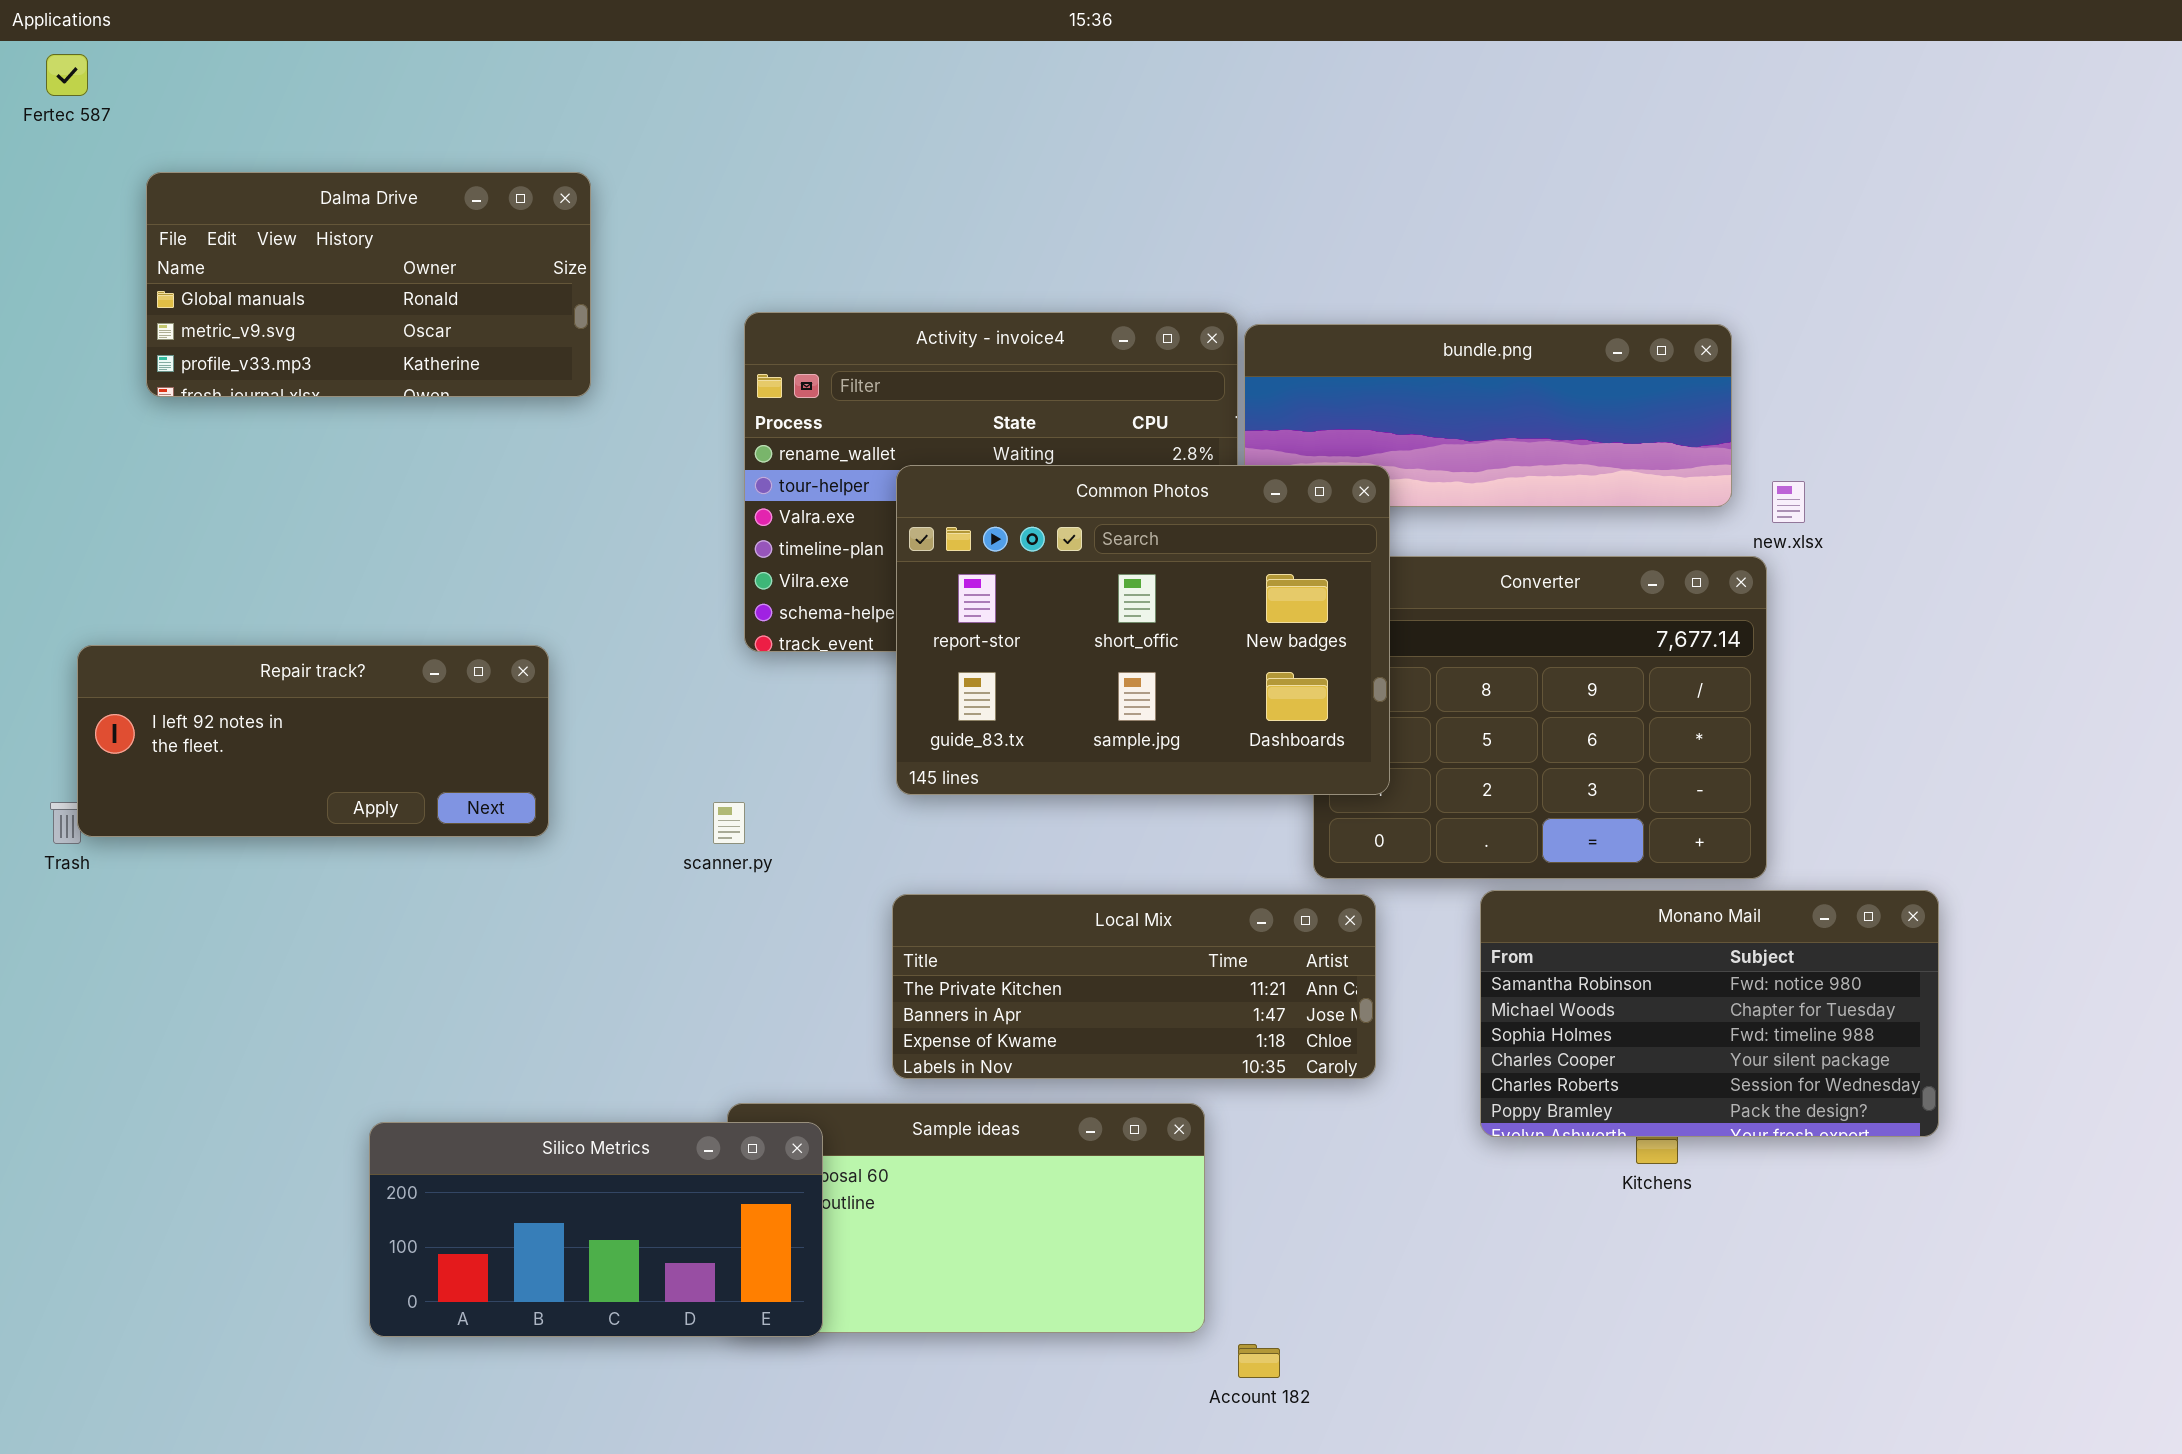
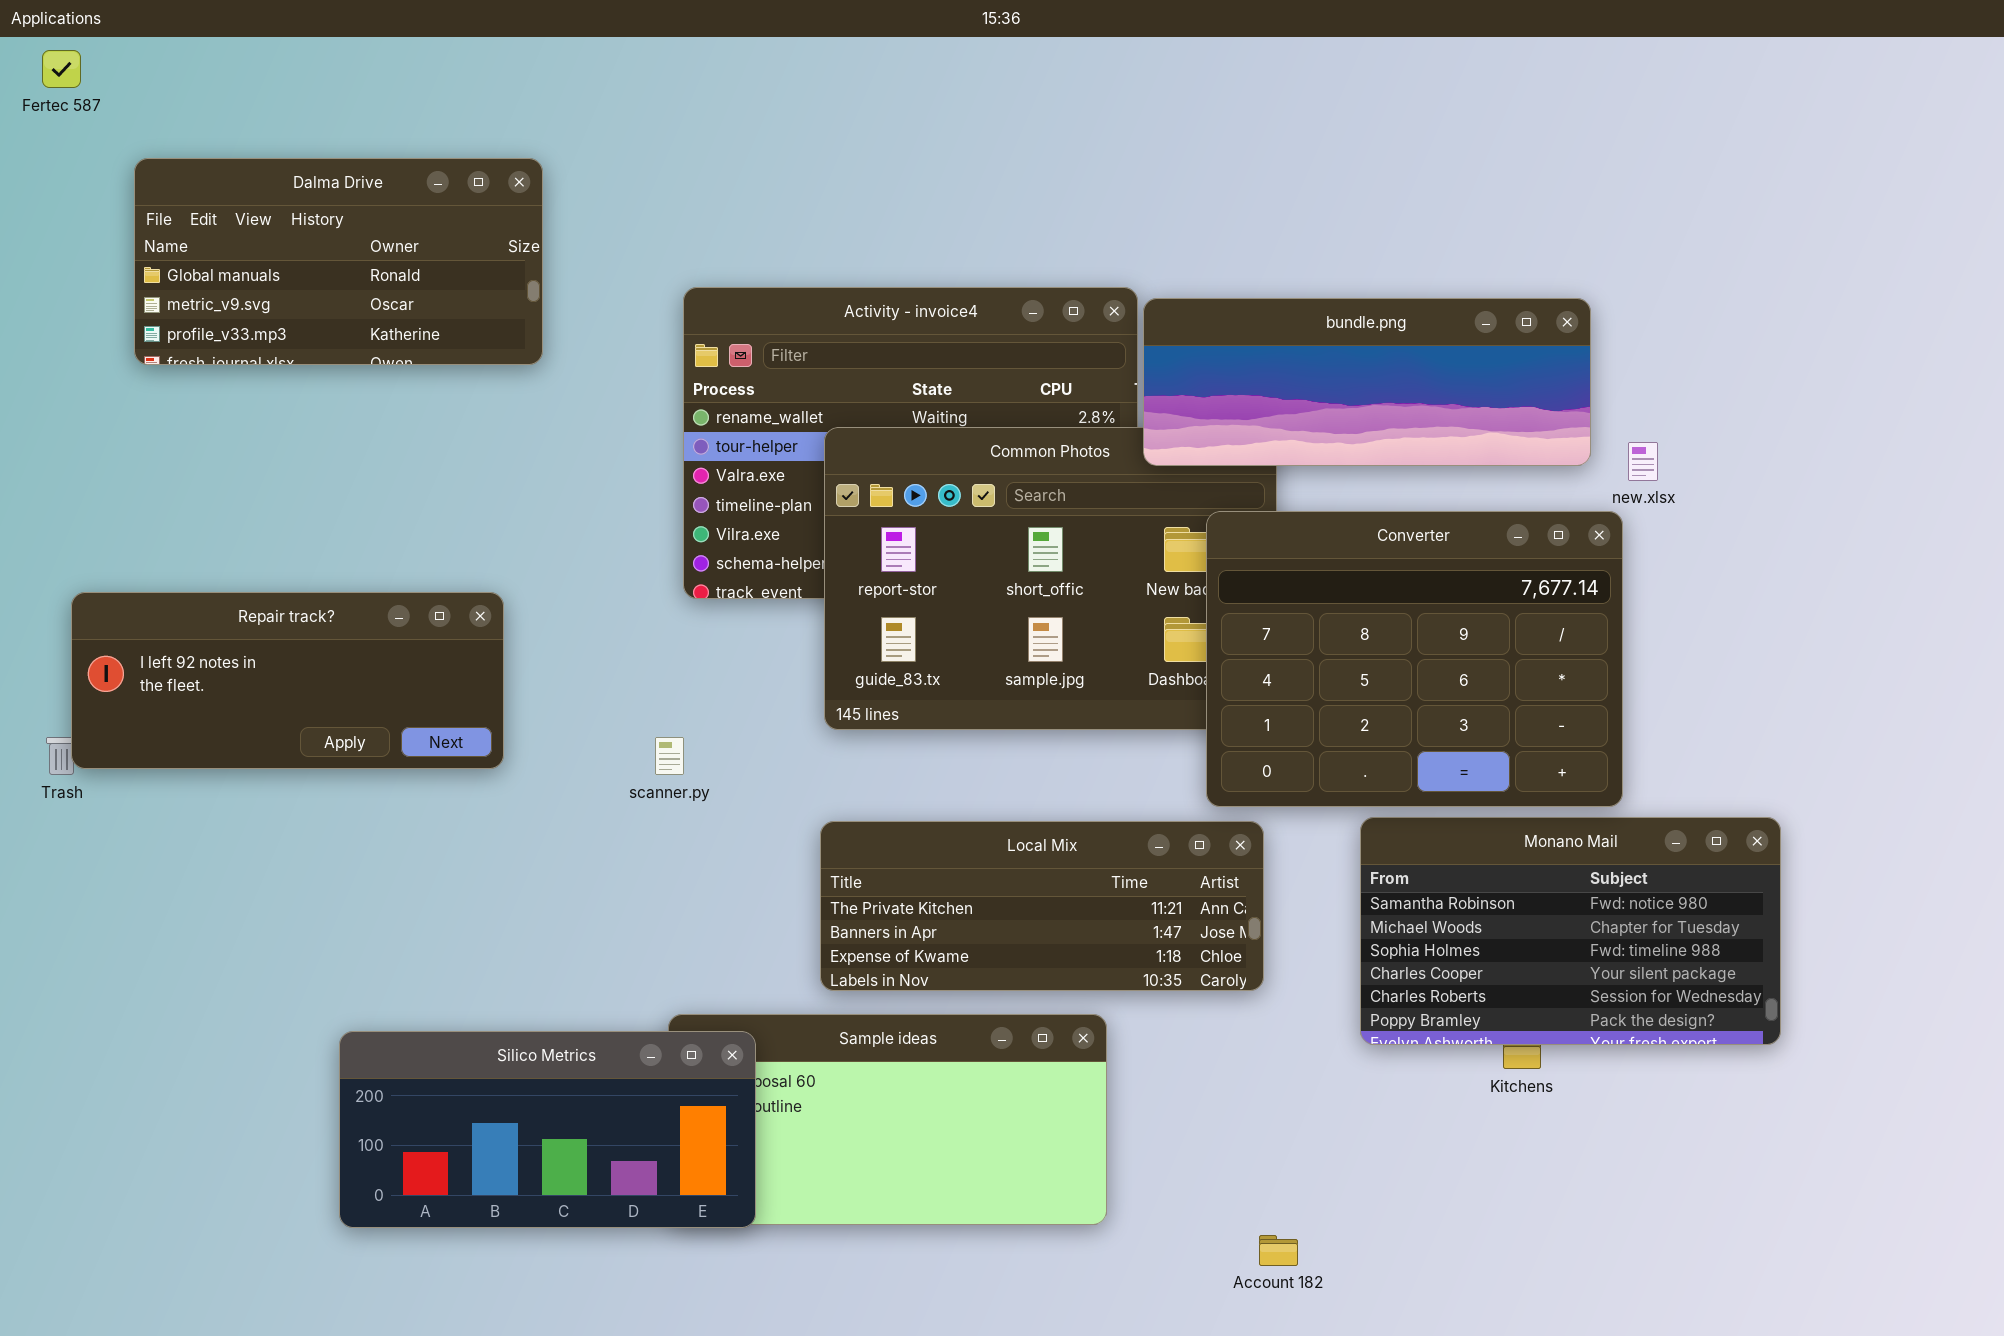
bundle.png: [1244,324,1732,507] -> [1143,298,1591,466], raised
Converter: [1313,556,1767,879] -> [1206,511,1623,807], raised
Account 182: [1238,1344,1280,1378] -> [1259,1235,1298,1266], moved

